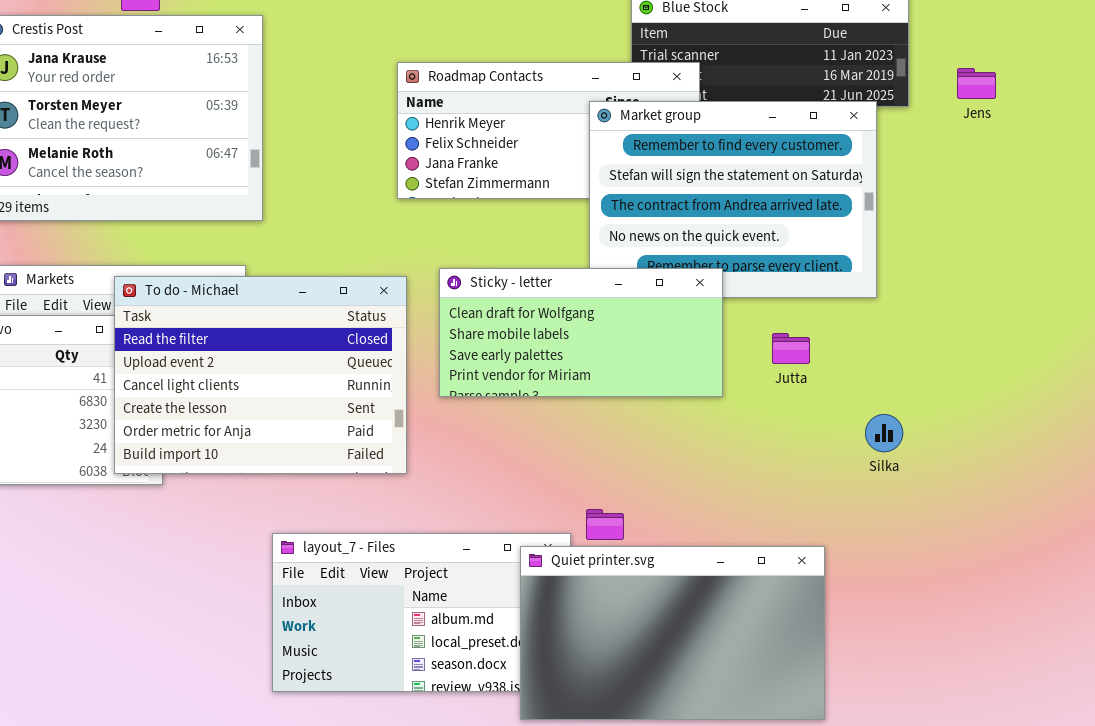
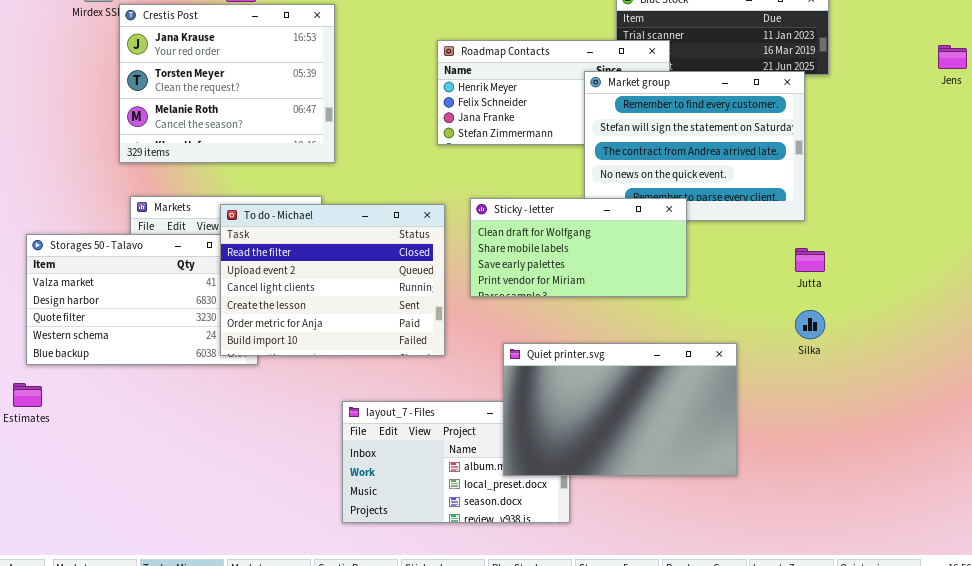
Jens: [957,68,996,99] -> [938,45,967,69], moved
Jutta: [772,333,810,364] -> [795,248,825,272], moved
Quiet printer.svg: [520,546,825,720] -> [503,343,737,476], moved

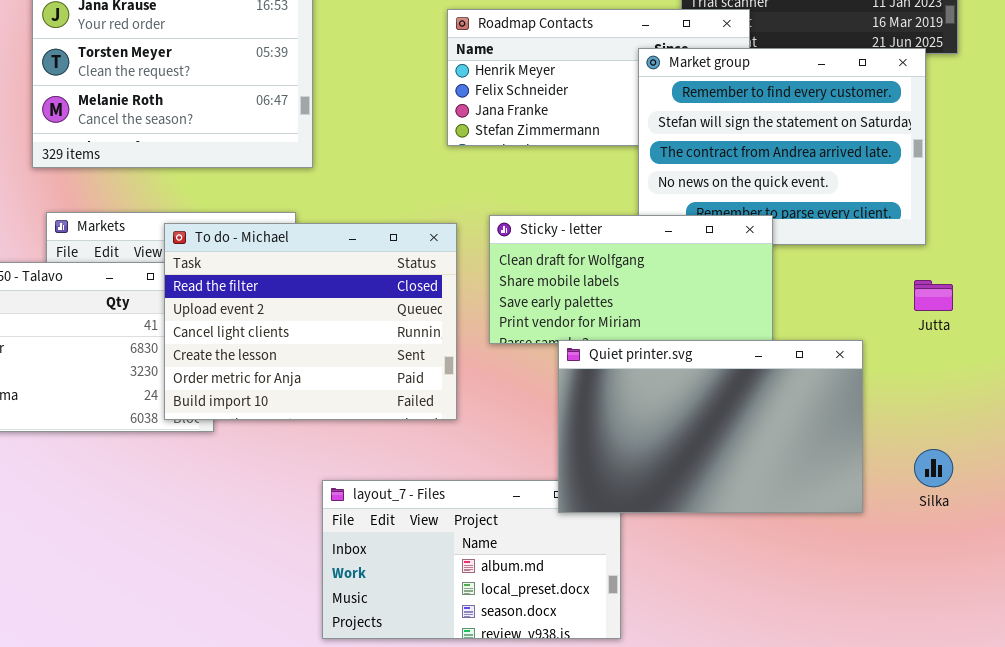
Silka: [795,310,825,339] -> [914,449,953,487], moved
Quiet printer.svg: [503,343,737,476] -> [558,340,863,513], moved

